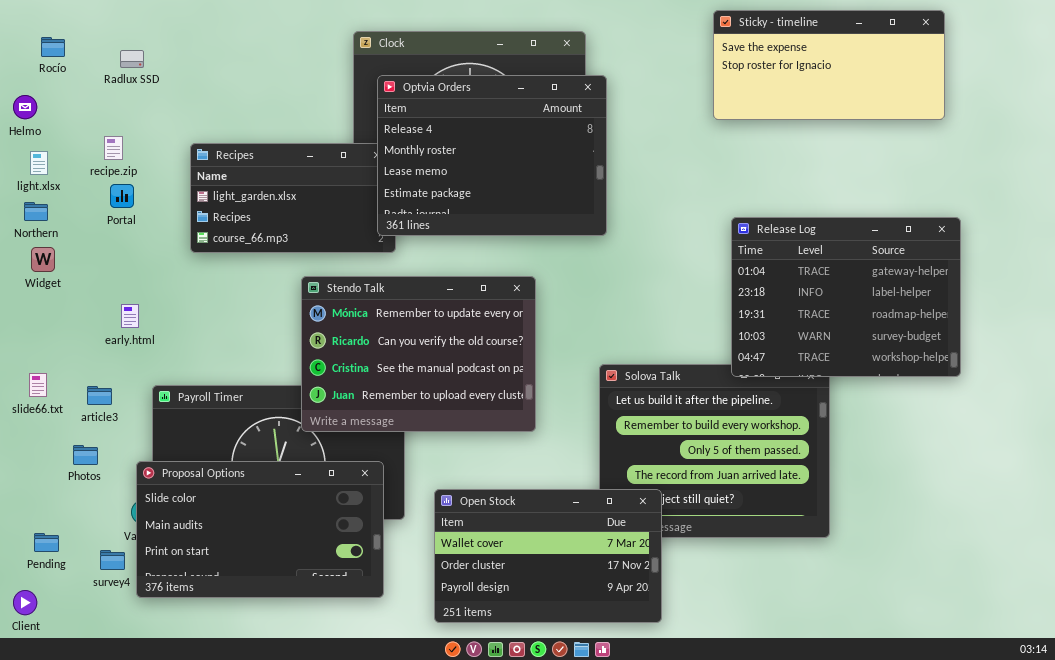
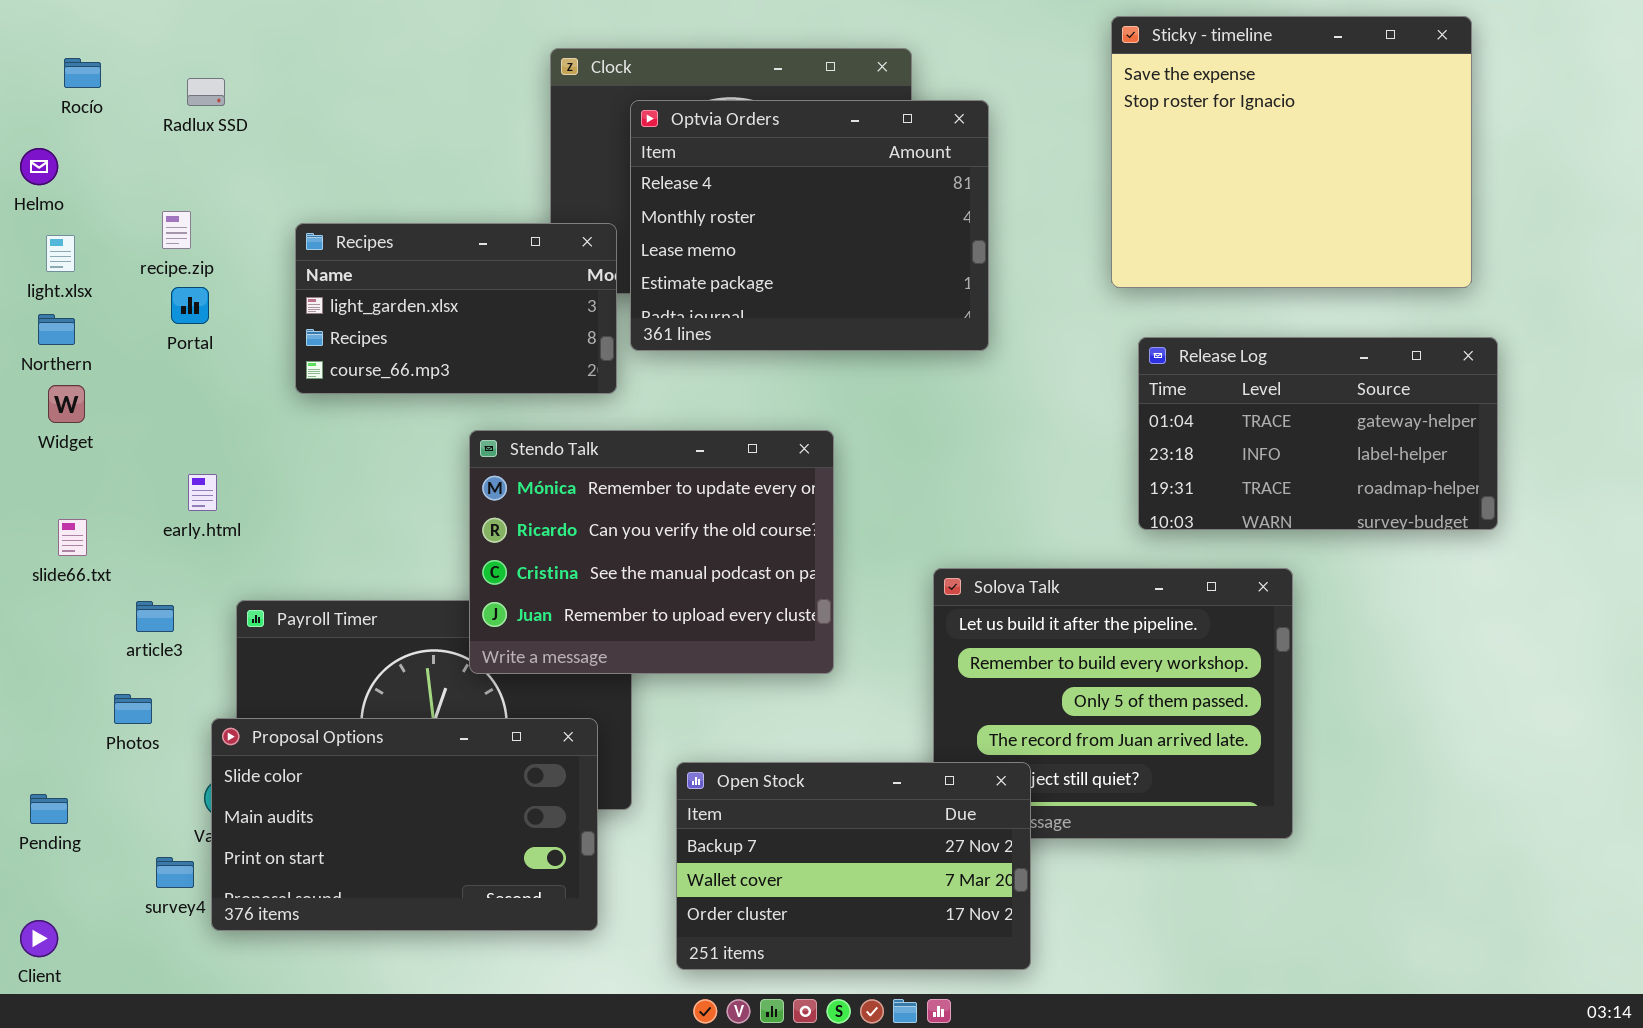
Sticky - timeline: [713,10,945,120] -> [1111,16,1472,288], resized
Optvia Orders: [377,75,607,236] -> [630,100,989,351], moved
Release Log: [731,217,961,377] -> [1138,337,1498,530], resized
slide66.txt: [29,373,47,397] -> [58,519,87,556], moved
Open Stock: [434,489,662,623] -> [676,762,1031,970], scrolled up 1 row
Pending: [34,533,59,552] -> [30,794,68,824], moved

